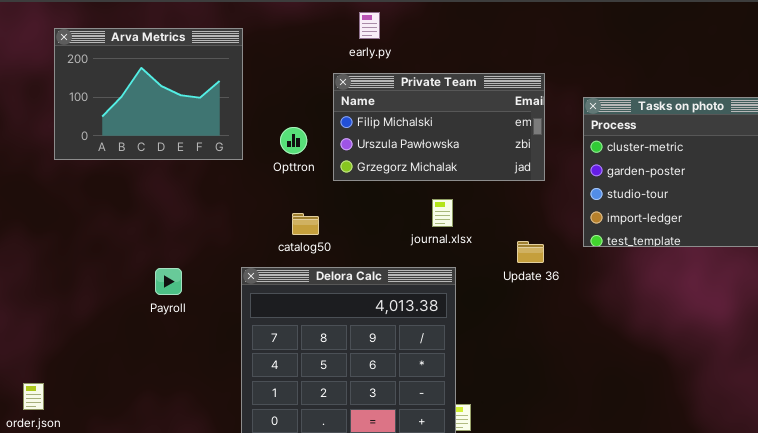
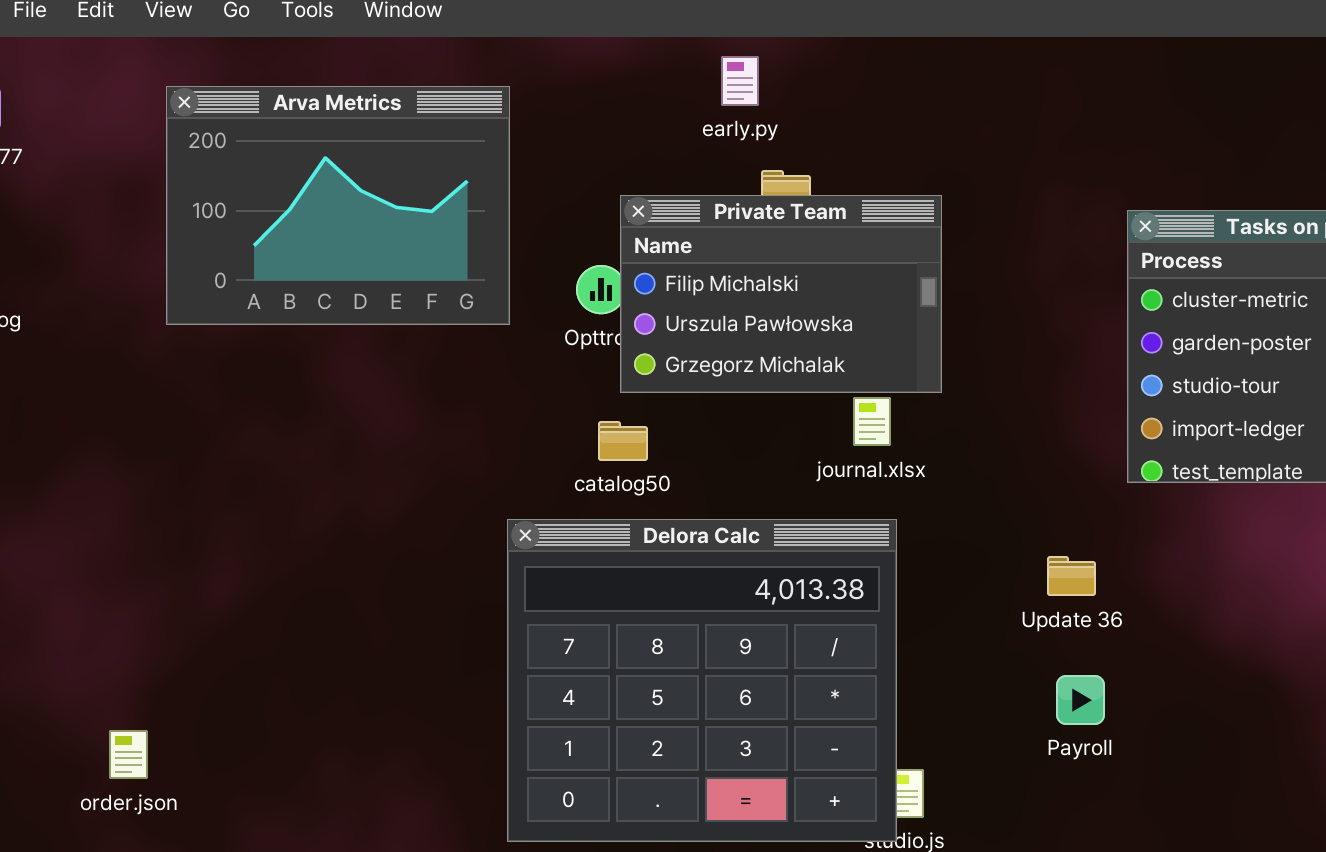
Private Team: [333,73,545,181] -> [620,195,942,393], moved, resized
Update 36: [517,241,544,263] -> [1047,556,1096,596], moved
Payroll: [155,268,182,295] -> [1056,675,1105,725], moved

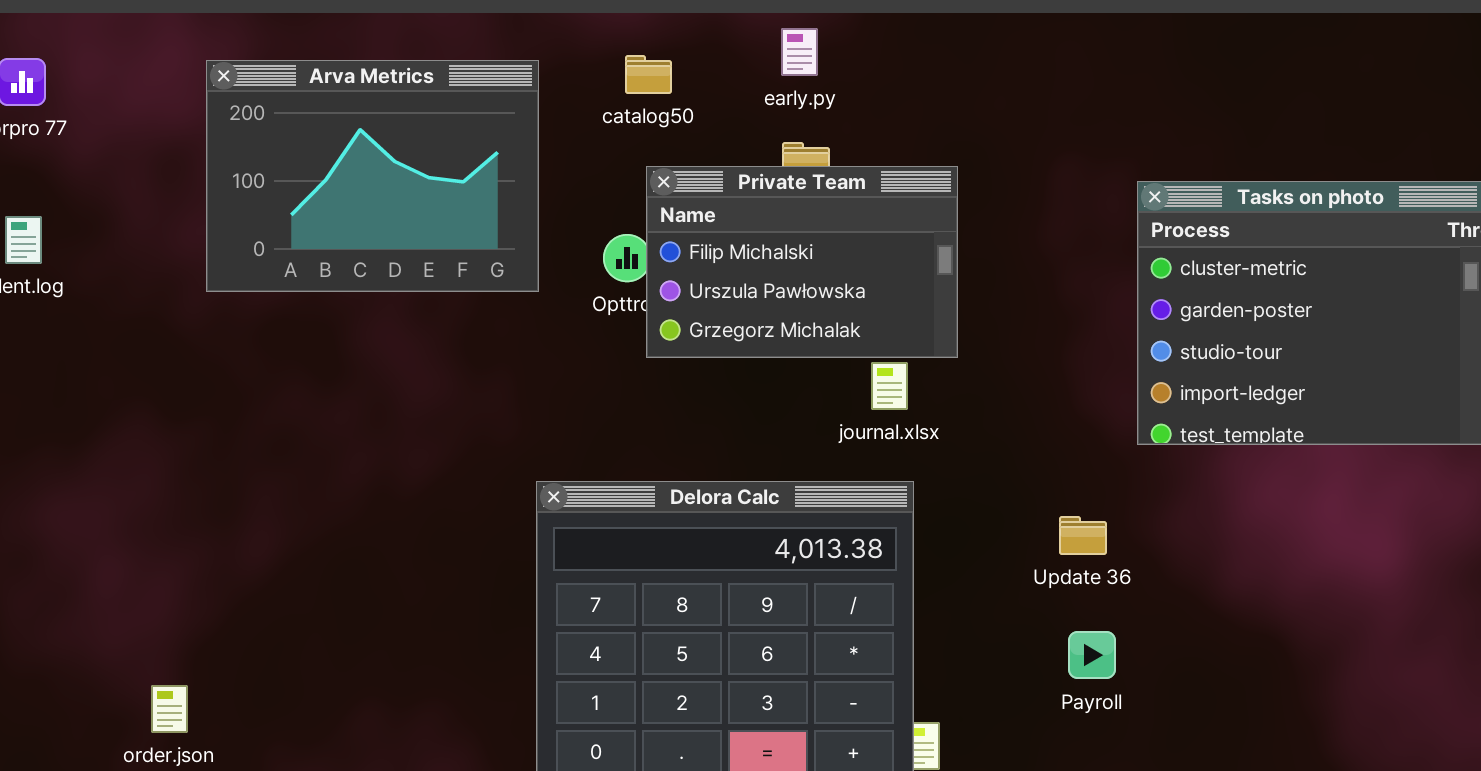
early.py: [721,56,759,106] -> [781,28,818,76], moved
catalog50: [598,421,648,461] -> [625,55,672,94], moved

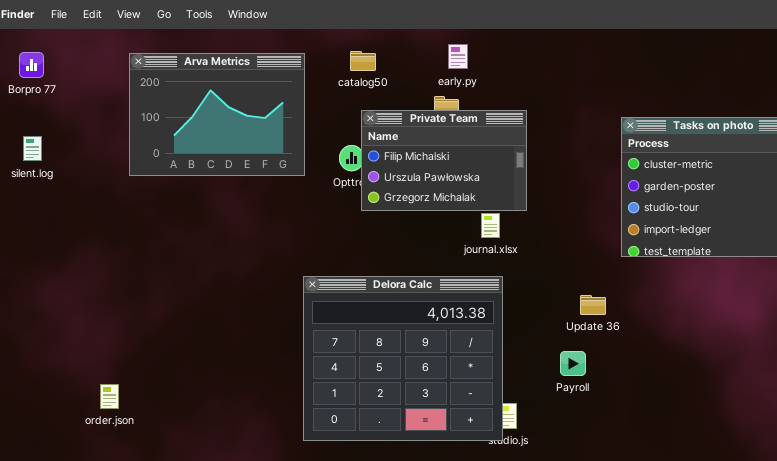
early.py: [781,28,818,76] -> [448,44,468,69], moved
Payroll: [1068,631,1116,679] -> [560,351,586,376], moved

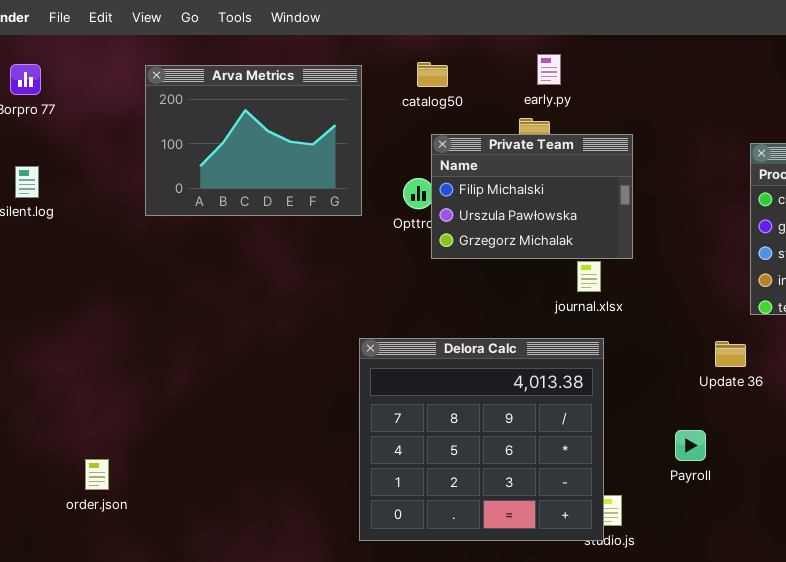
Update 36: [580,295,606,315] -> [715,341,746,367], moved
order.json: [100,384,119,409] -> [85,459,109,490], moved

